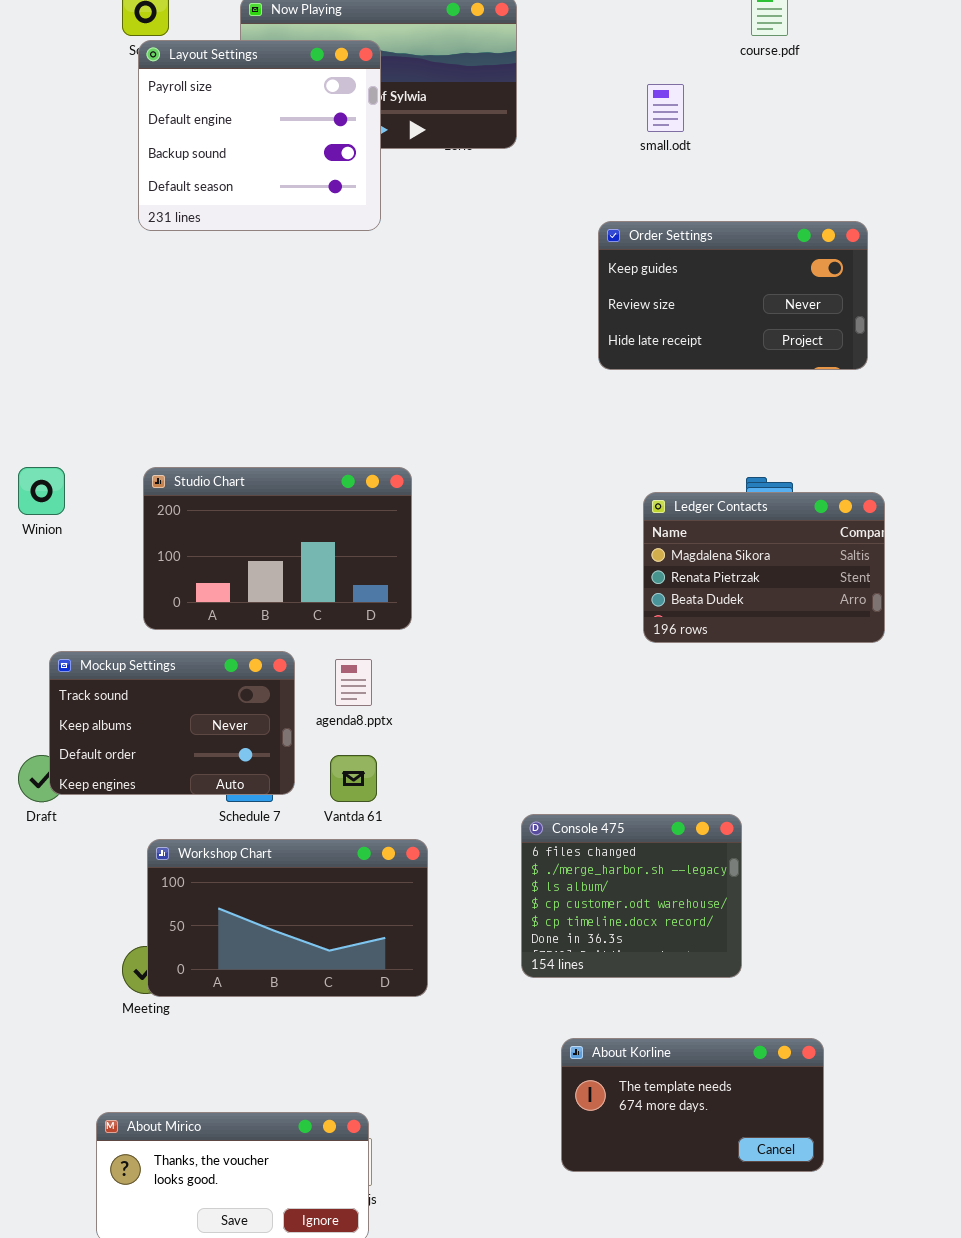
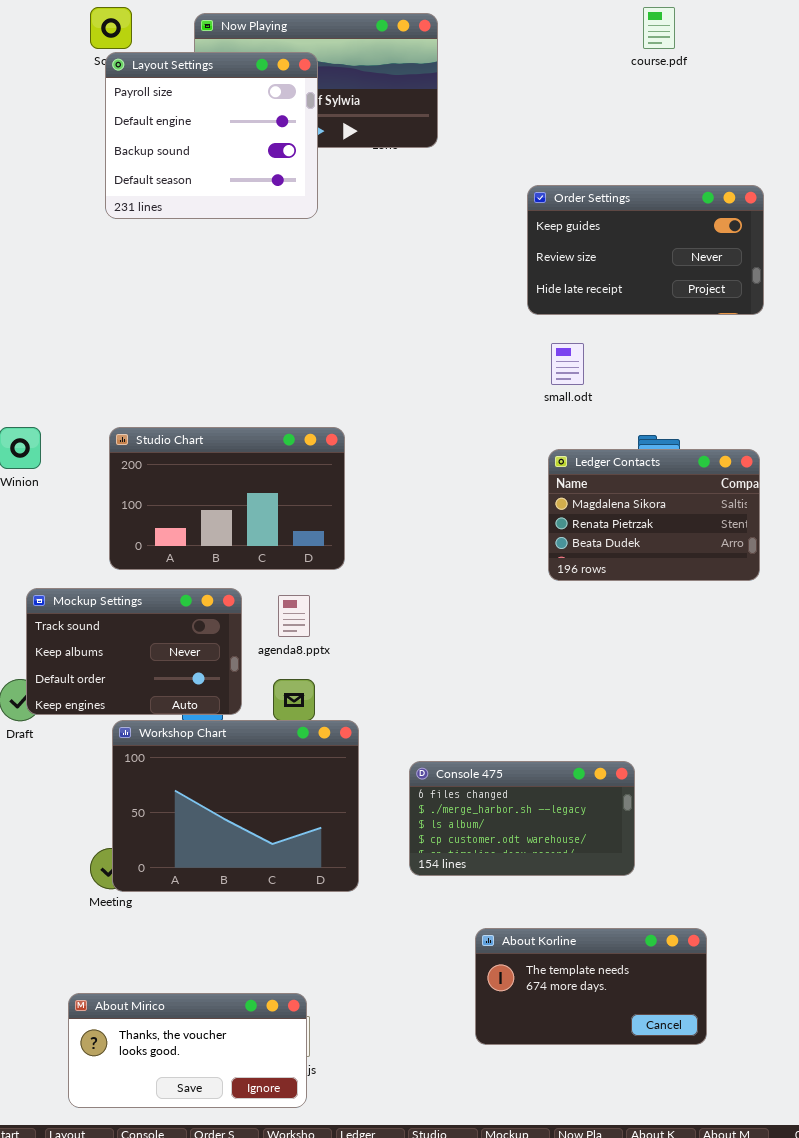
small.odt: [647,84,684,132] -> [551,343,584,385], moved
Order Settings: [598,221,868,370] -> [527,185,764,315], moved
Console 475: [521,814,742,978] -> [409,761,635,876], resized
Workshop Chart: [147,839,428,997] -> [112,720,359,892], resized

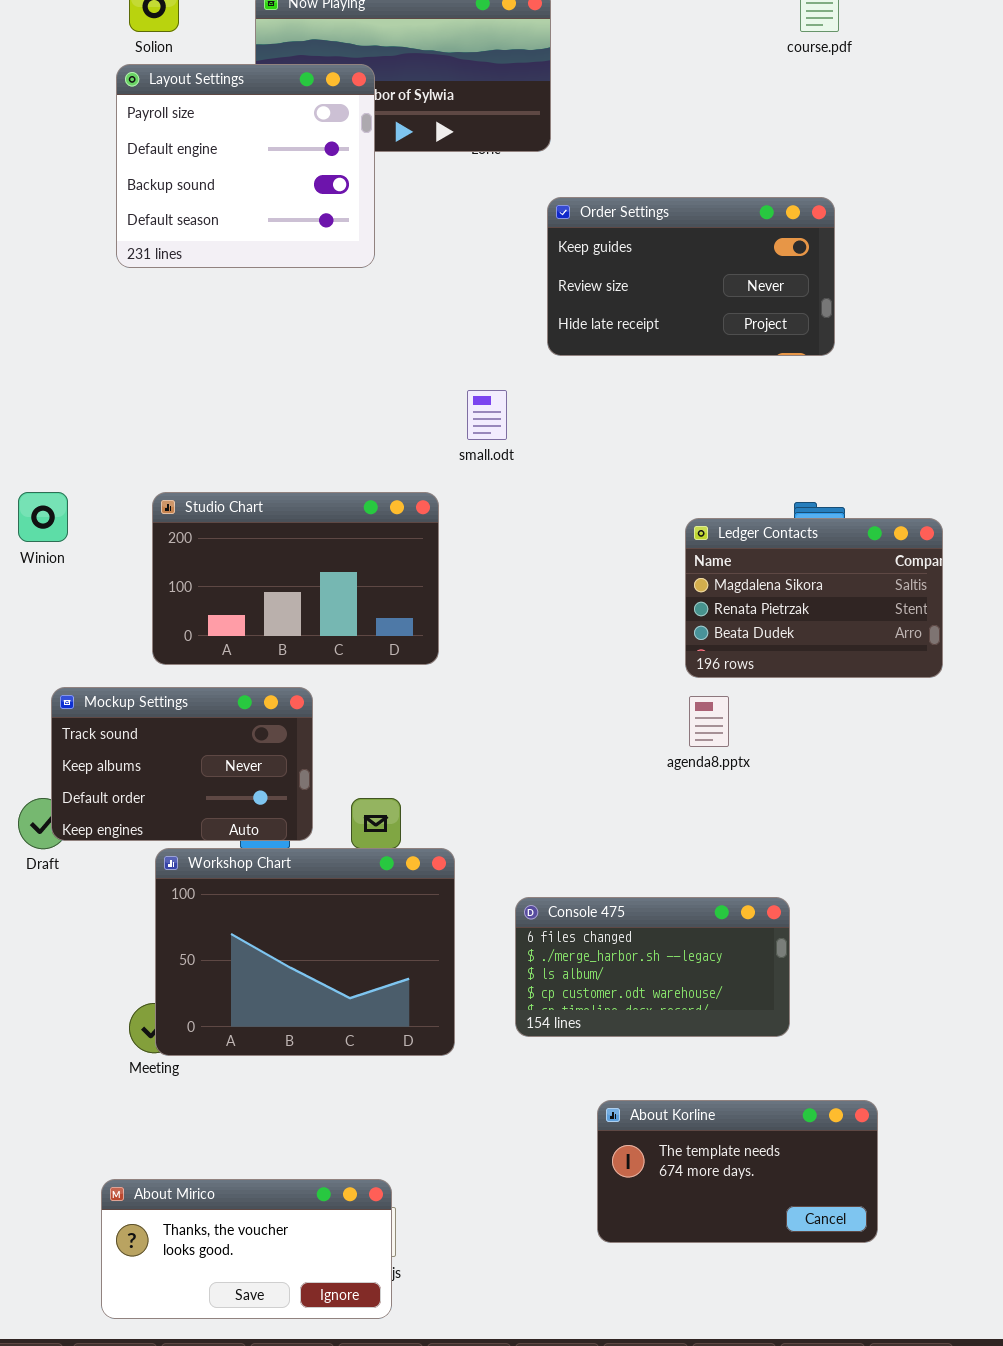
Layout Settings: [105,52,318,219] -> [116,64,375,268], moved
Order Settings: [527,185,764,315] -> [547,197,835,356], moved
small.odt: [551,343,584,385] -> [467,390,507,440], moved
agenda8.pptx: [278,595,310,637] -> [689,696,729,747], moved

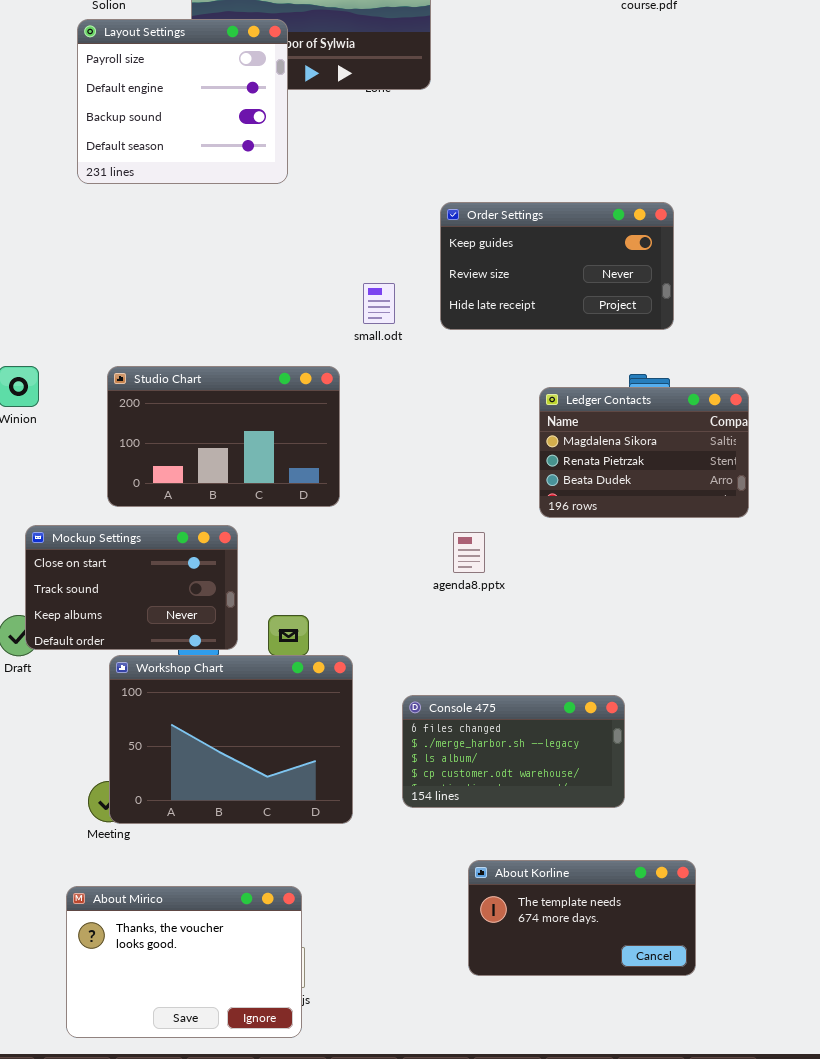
Order Settings: [547,197,835,356] -> [440,202,674,330], moved
Mockup Settings: [51,687,313,841] -> [25,525,238,650], scrolled up 1 row
agenda8.pptx: [689,696,729,747] -> [453,532,485,573], moved
About Mirico: [101,1179,392,1319] -> [66,886,302,1038], resized

